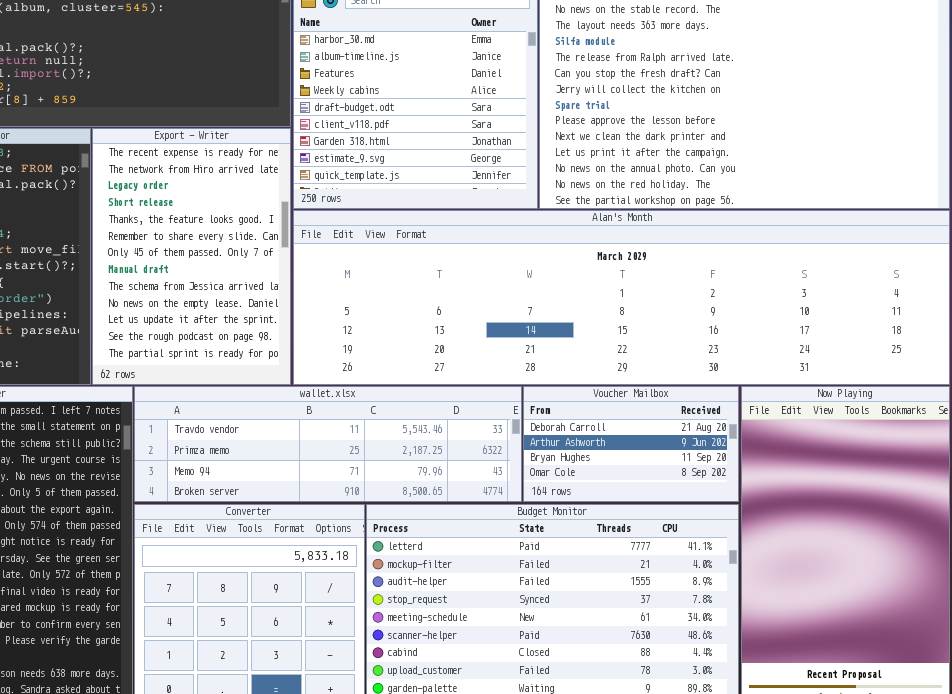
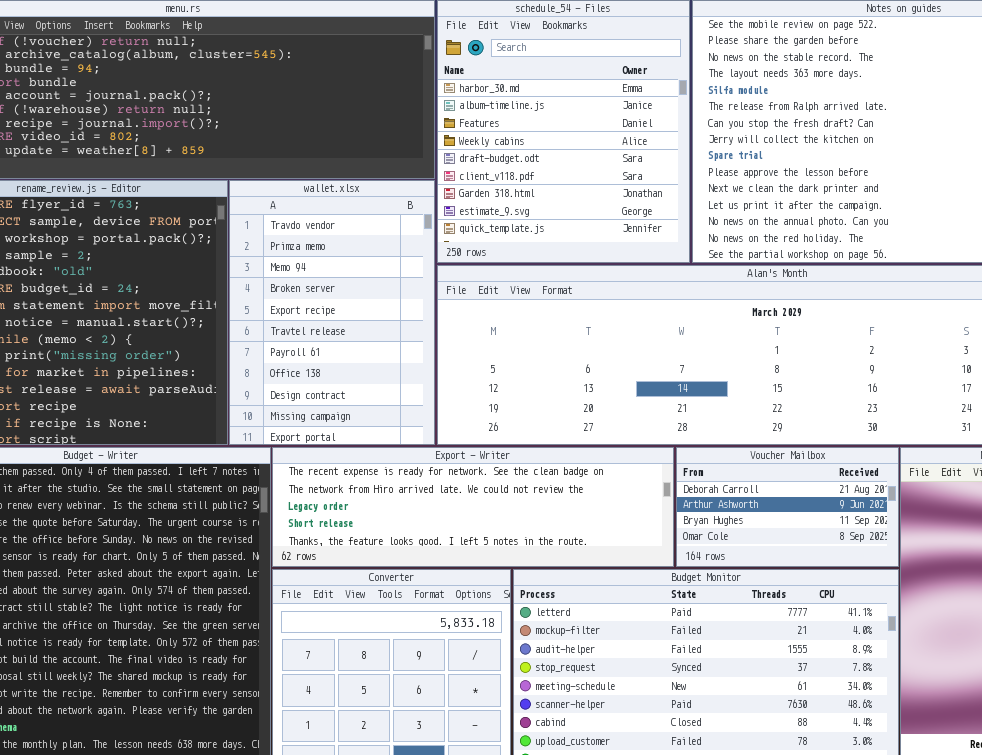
Export - Writer: [92,128,291,385] -> [272,447,674,567], moved, resized
wallet.xlsx: [134,386,522,502] -> [229,180,435,445], moved, resized

